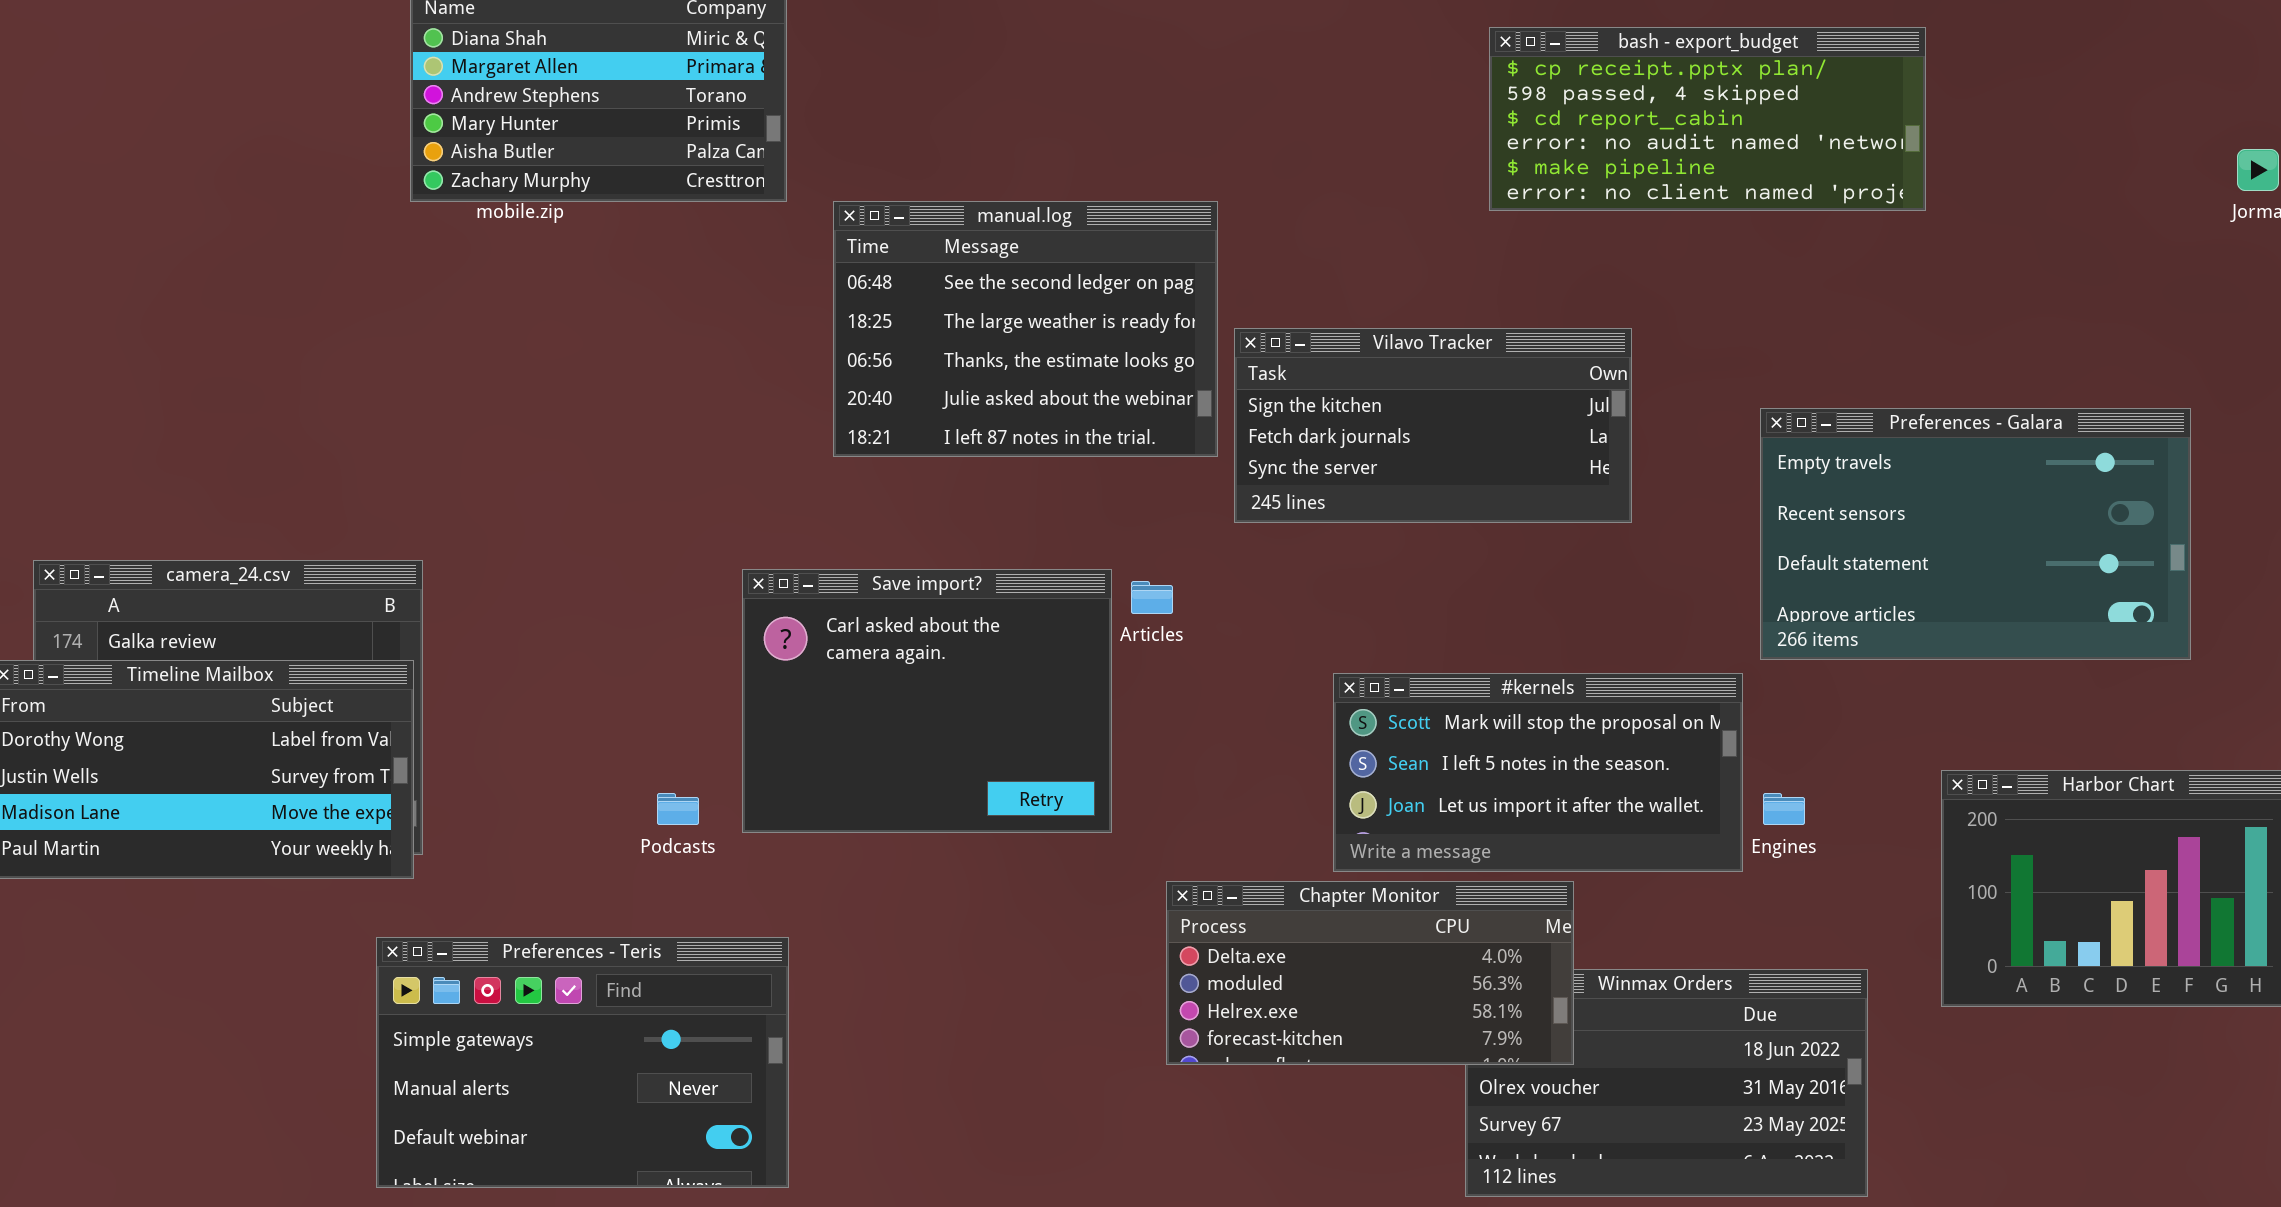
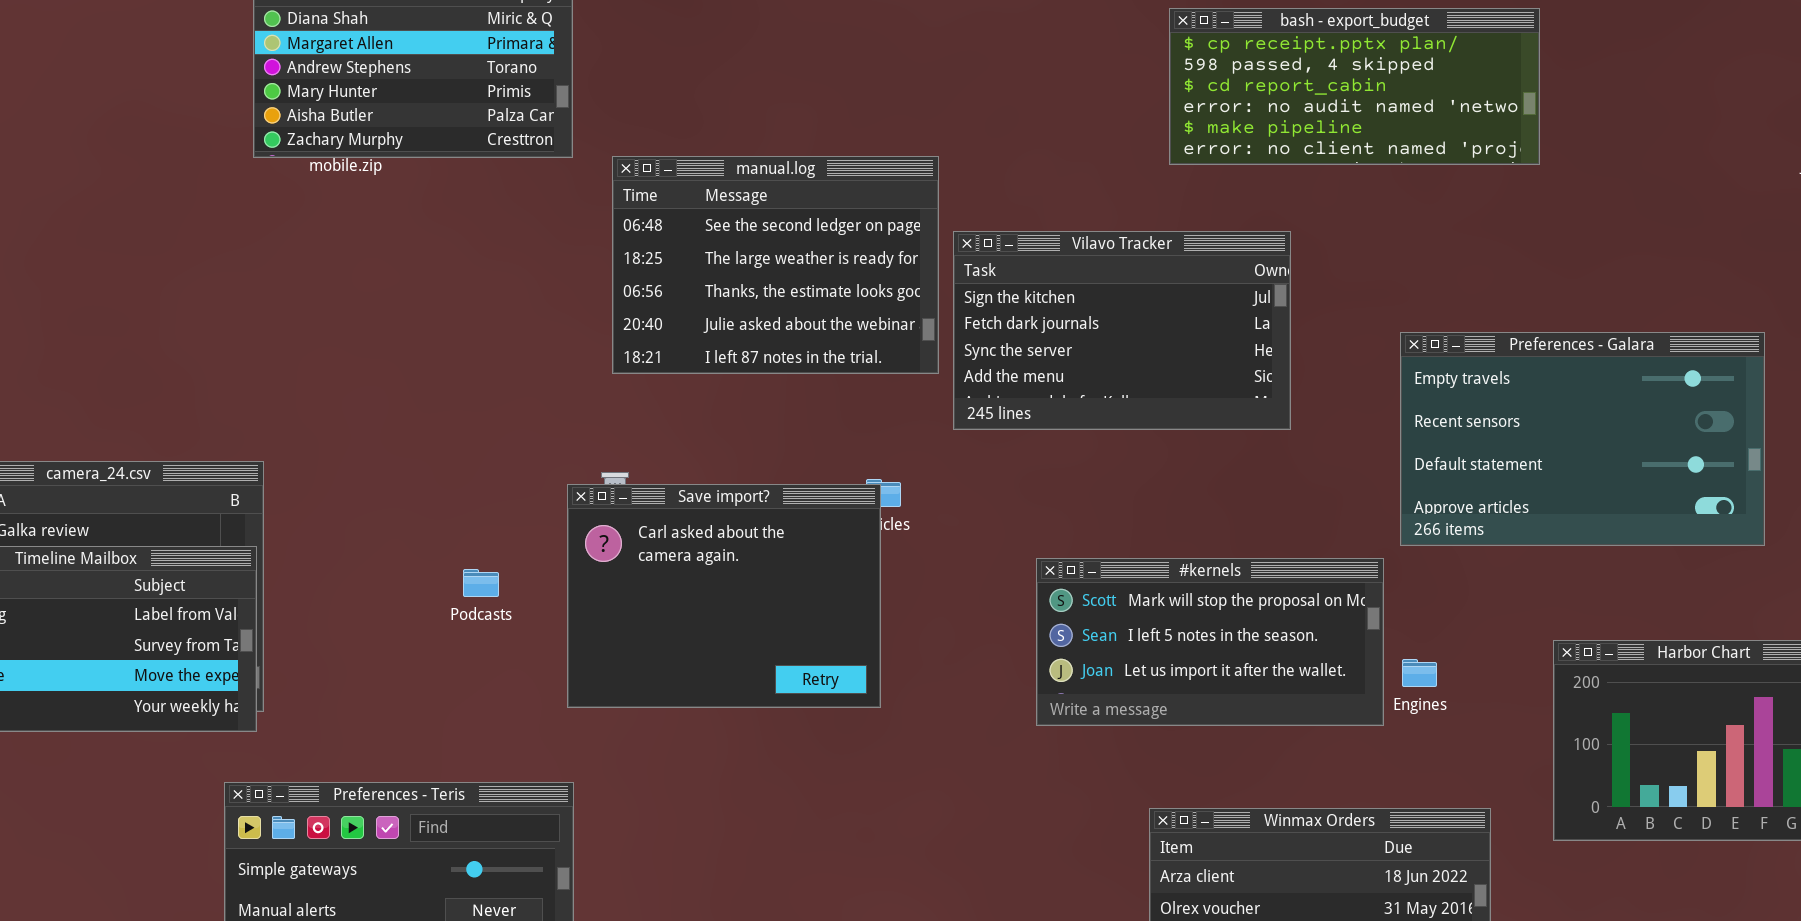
Vilavo Tracker: [1234,328,1632,523] -> [953,231,1291,430], resized
Save import?: [742,569,1112,833] -> [567,484,881,708], moved
Podcasts: [657,793,699,825] -> [463,569,499,597], moved
Chapter Monitor: [1166,881,1574,1065] -> none, closed

